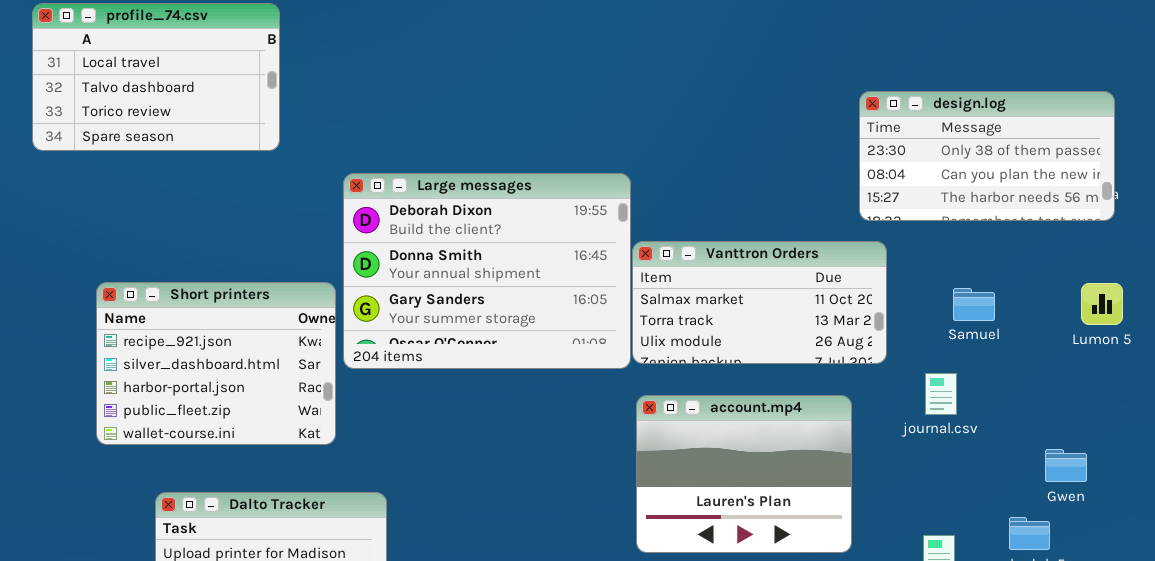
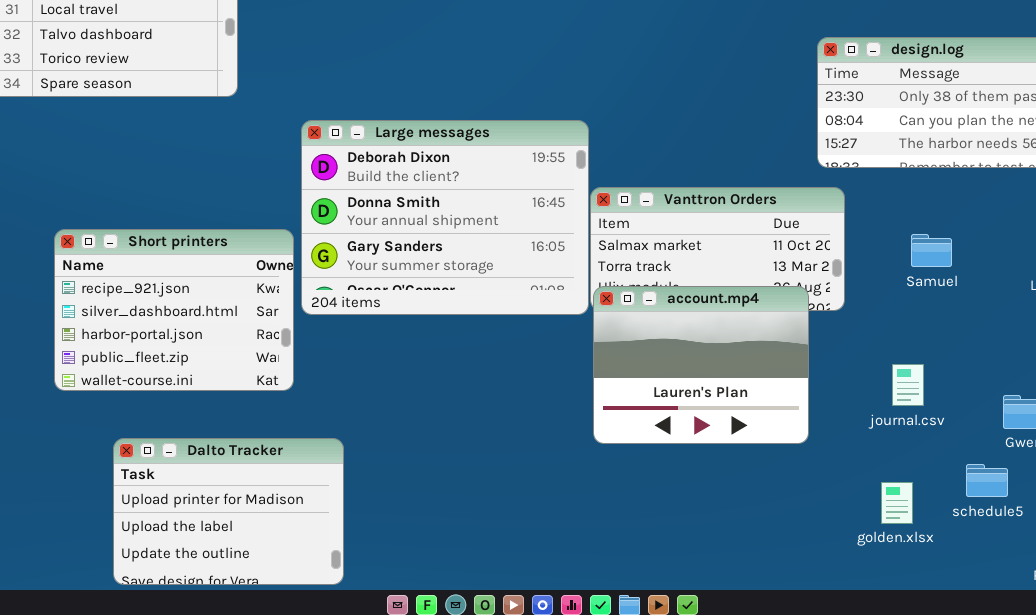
journal.csv: [925,373,957,415] -> [892,364,924,406], moved
account.mp4: [636,395,852,553] -> [593,286,809,444], moved

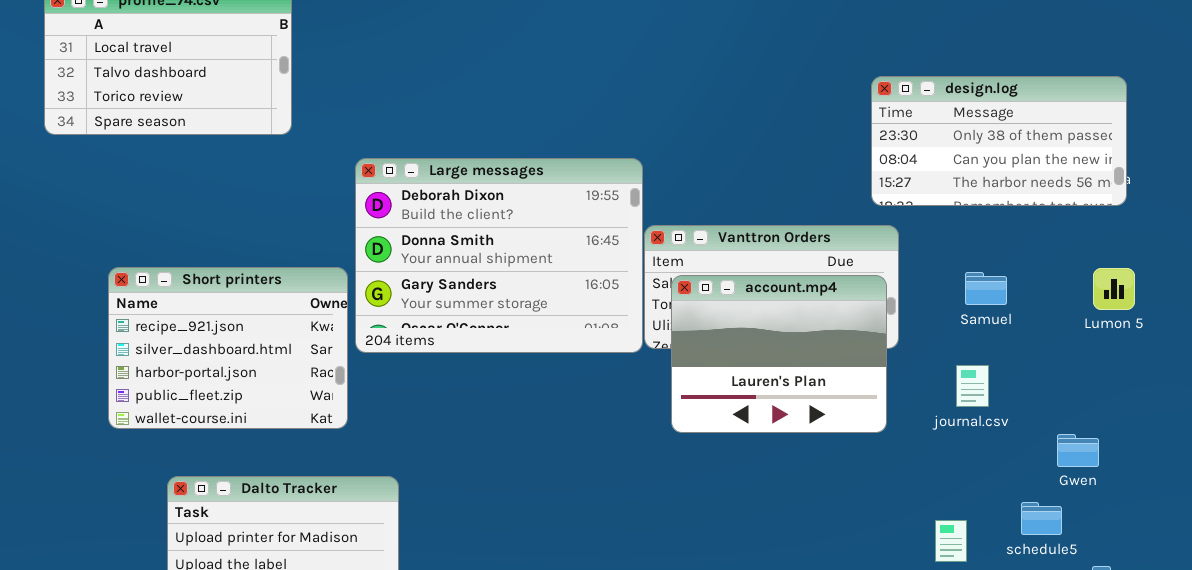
account.mp4: [593,286,809,444] -> [671,275,887,433], moved
journal.csv: [892,364,924,406] -> [956,365,989,407], moved

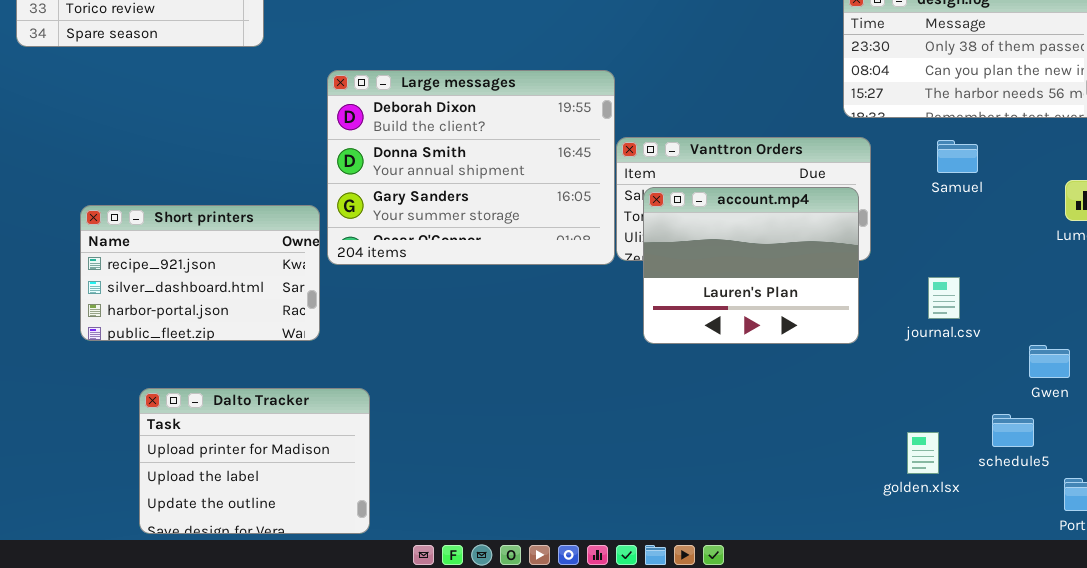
Short printers: [108,267,348,429] -> [80,205,320,341], resized
Samuel: [965,272,1007,305] -> [937,140,978,173], moved

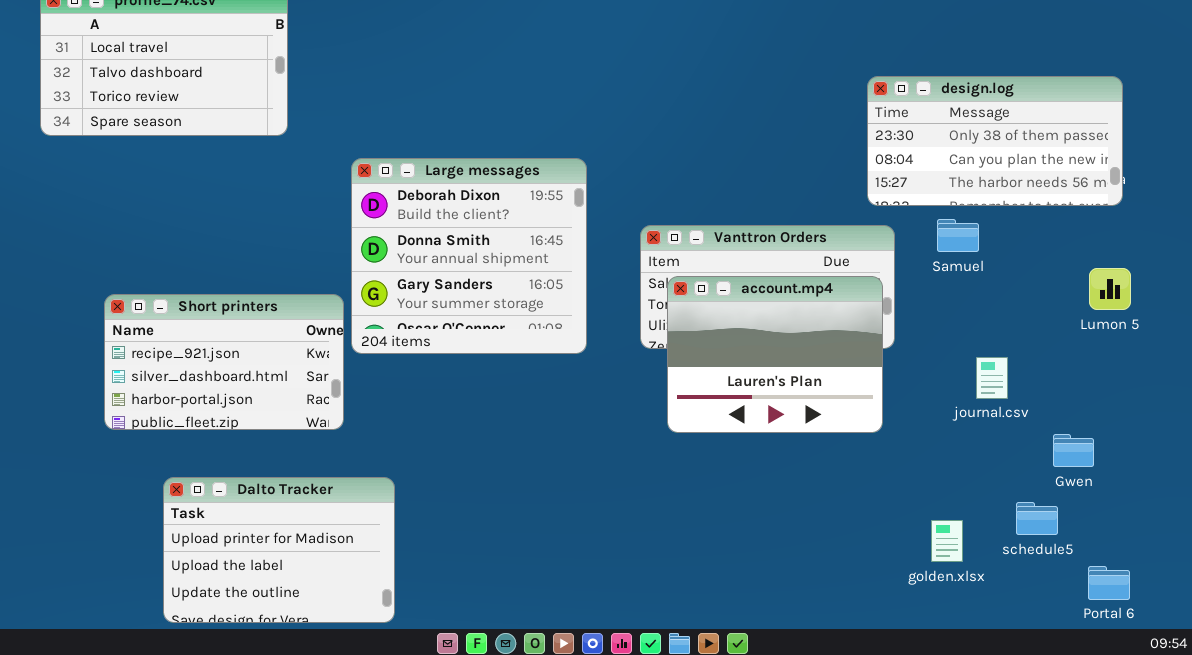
Large messages: [327,70,615,265] -> [351,158,587,354], resized
Samuel: [937,140,978,173] -> [937,219,979,252], moved
journal.csv: [928,277,960,319] -> [976,357,1008,399], moved

